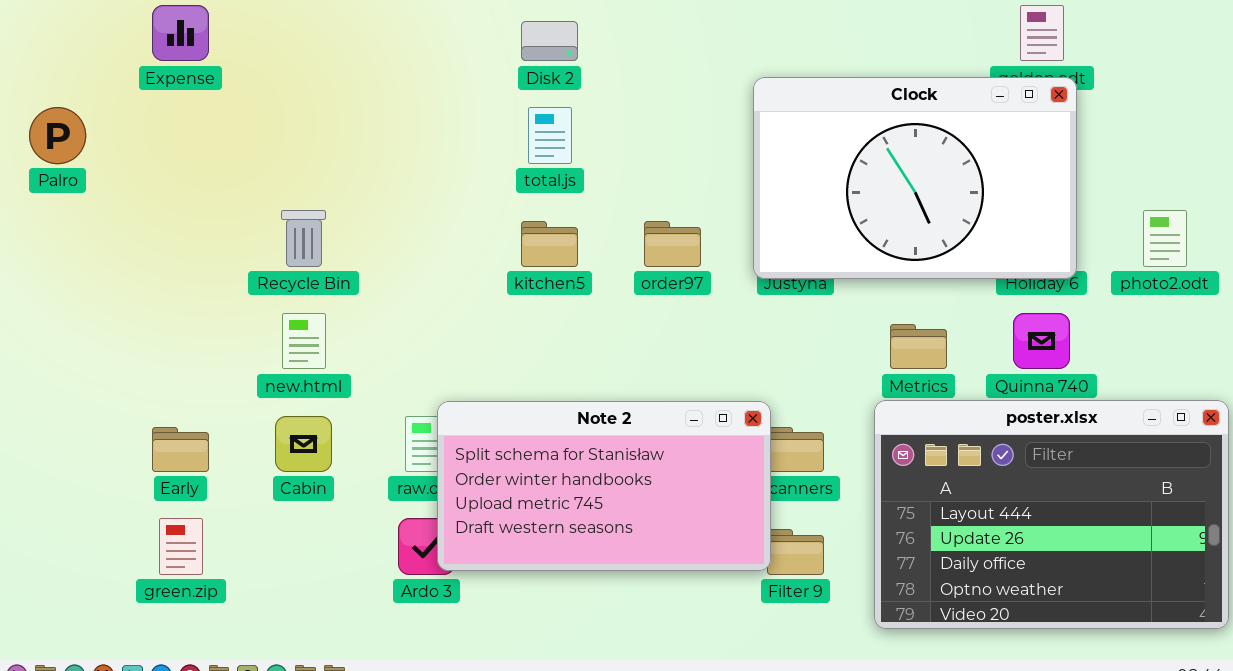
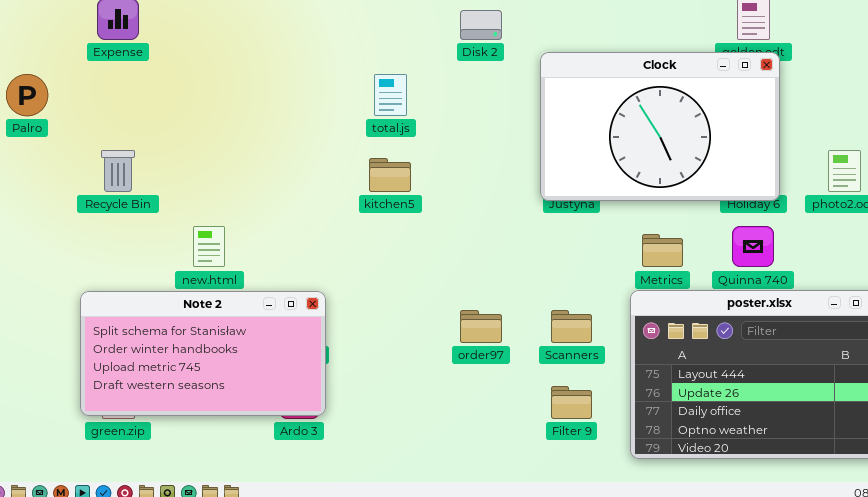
Disk 2: [521,21,578,61] -> [460,10,502,40], moved
Recycle Bin: [281,210,326,267] -> [101,150,135,192], moved
order97: [644,221,701,267] -> [460,310,502,343], moved
Note 2: [437,401,771,571] -> [80,291,326,416], moved

